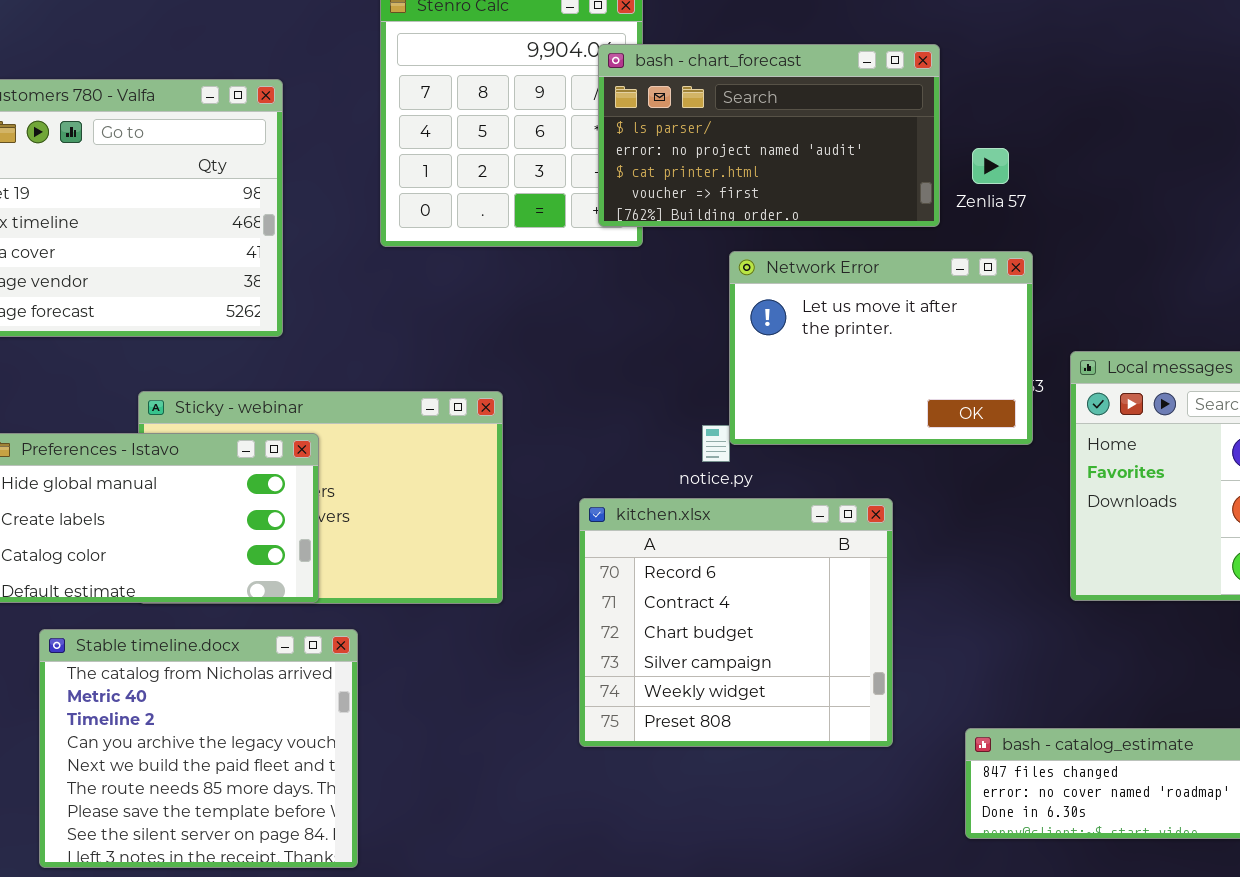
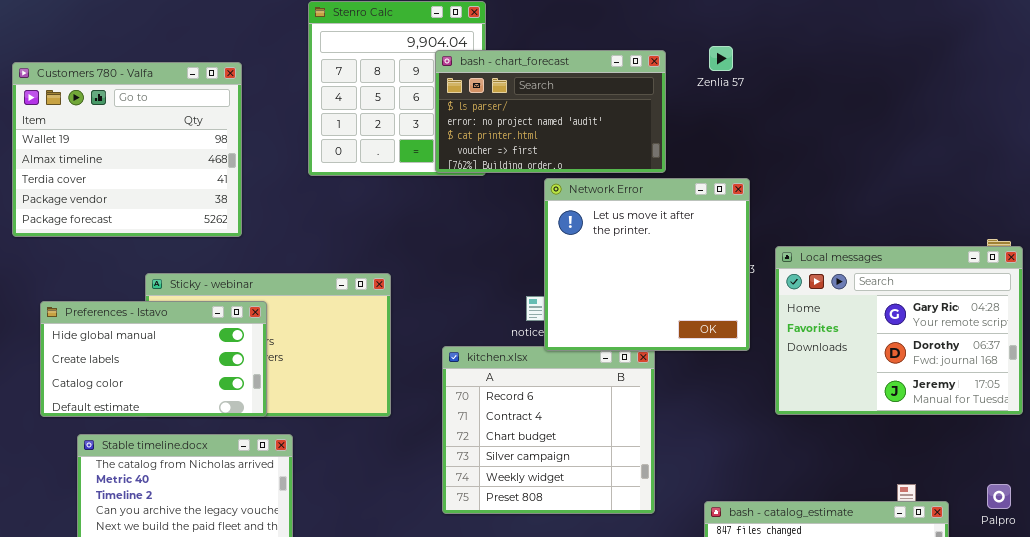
bash - chart_forecast: [598,44,940,227] -> [435,50,666,173], moved
Zenlia 57: [972,148,1009,184] -> [709,46,733,71], moved
Network Error: [729,251,1033,445] -> [544,178,750,351], resized

